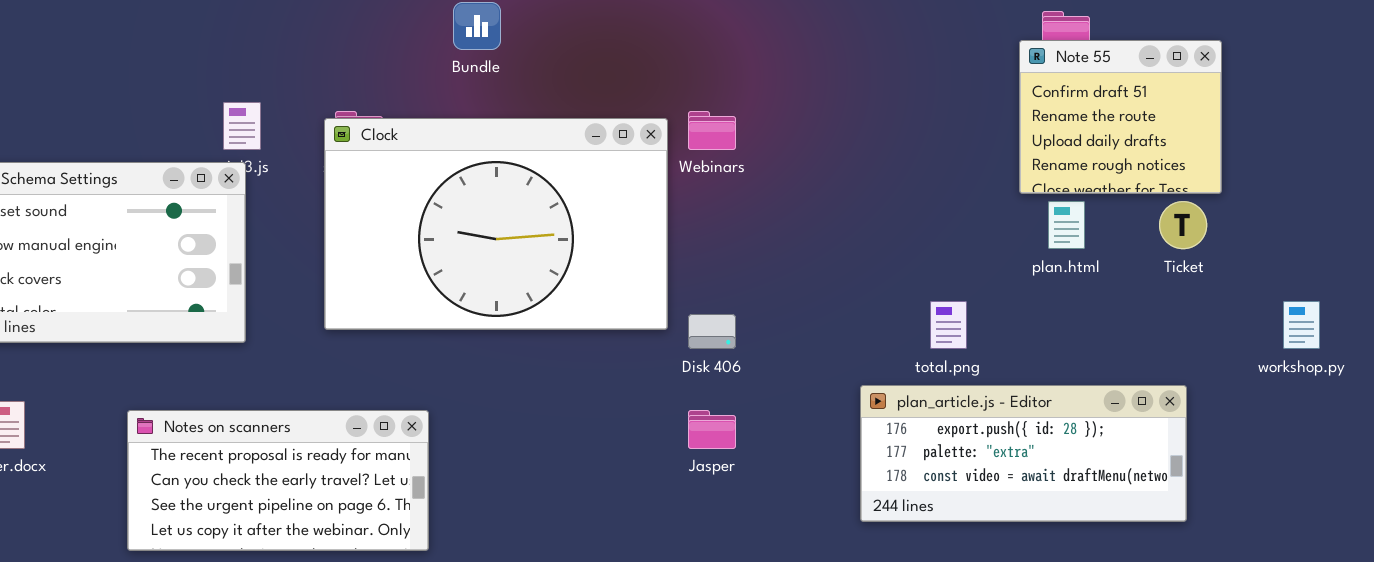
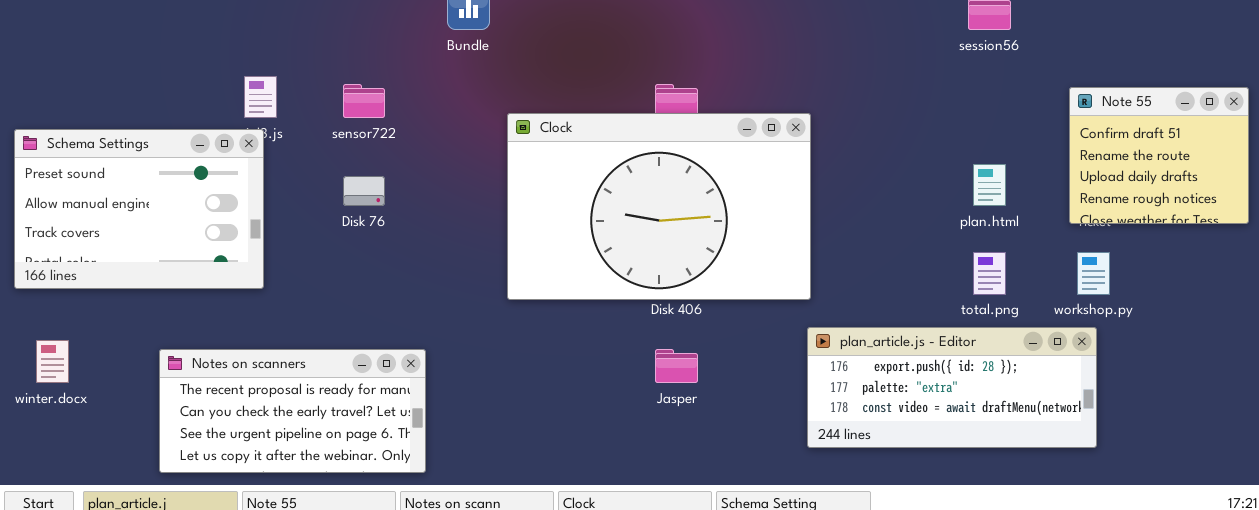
Note 55: [1019,40,1222,194] -> [1069,87,1249,224], moved
Clock: [324,118,668,330] -> [507,113,811,300], moved
total.png: [930,301,967,349] -> [973,252,1006,295], moved
workshop.py: [1283,301,1320,349] -> [1077,252,1110,295], moved

